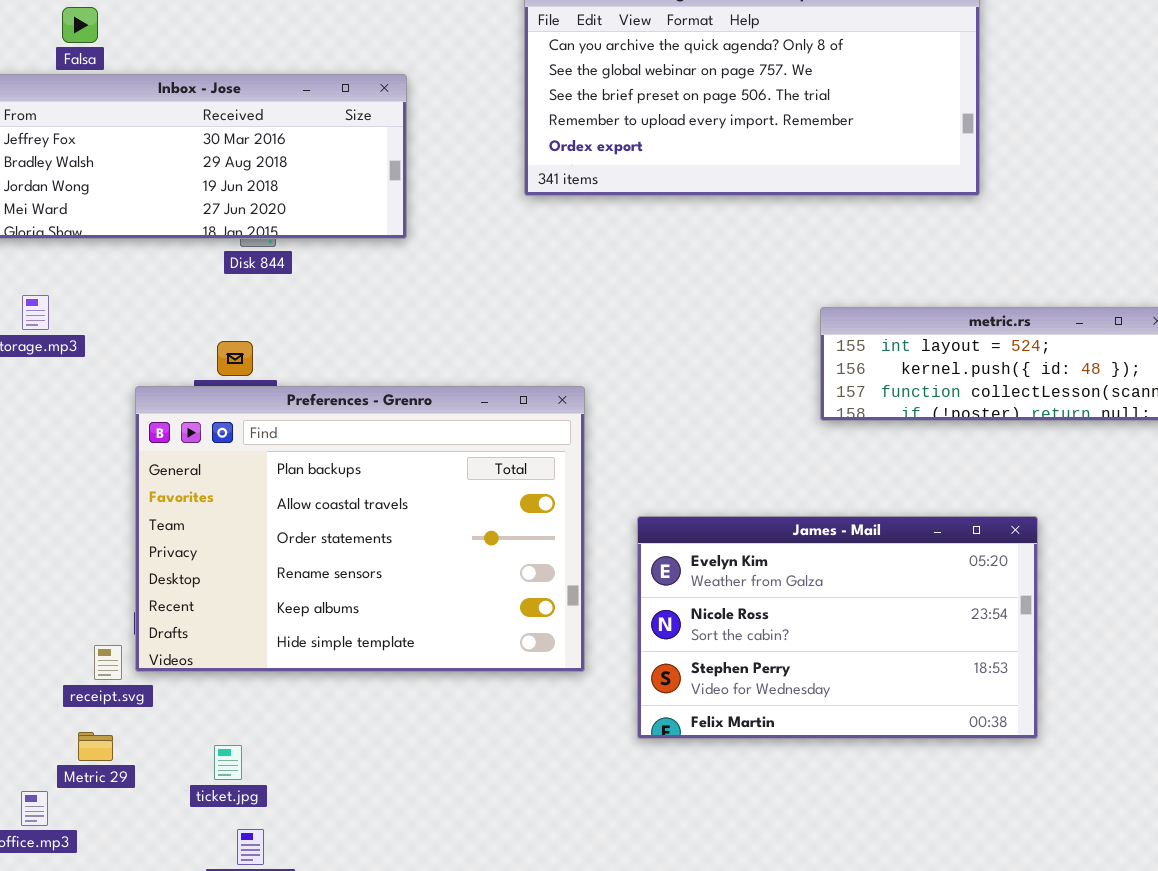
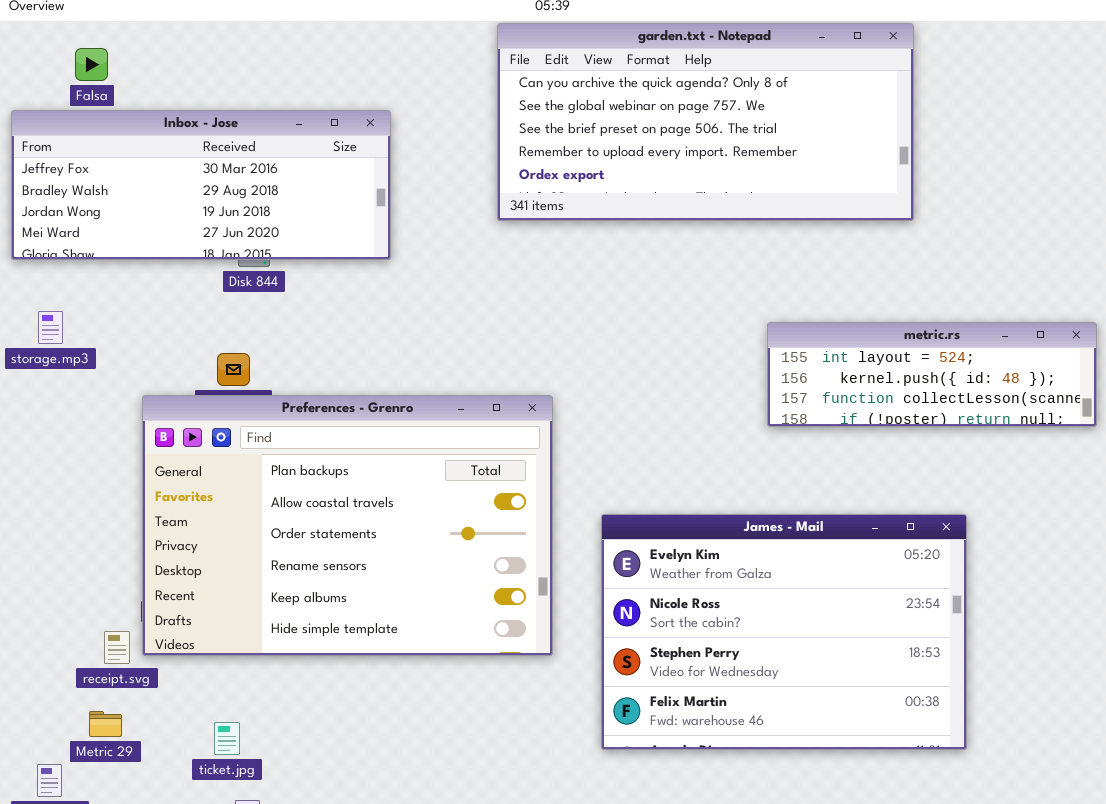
James - Mail: [637,516,1038,739] -> [601,514,967,750], resized

